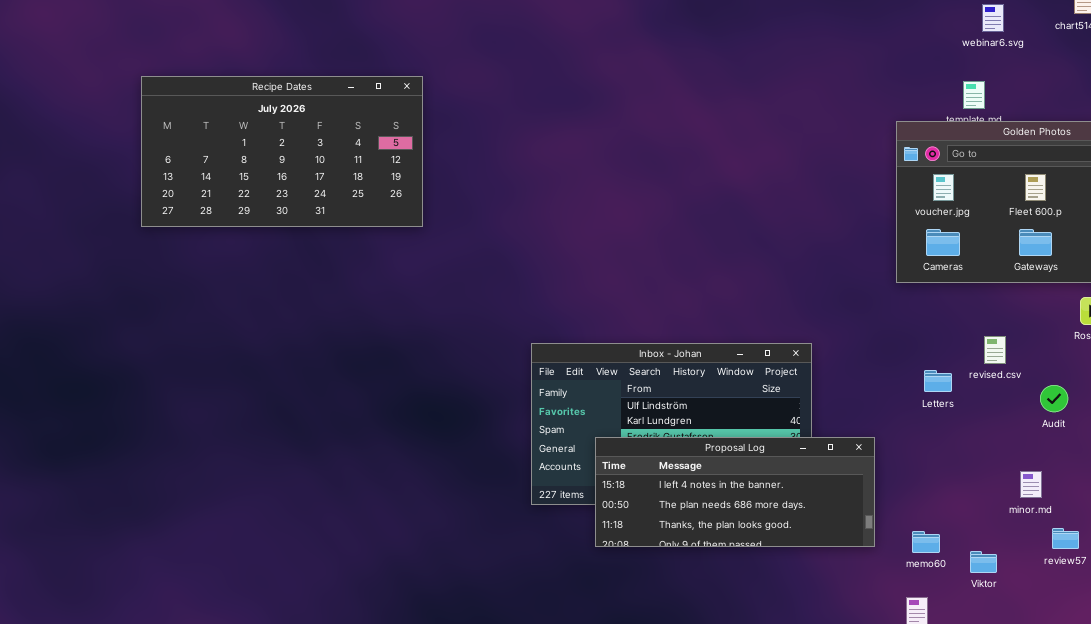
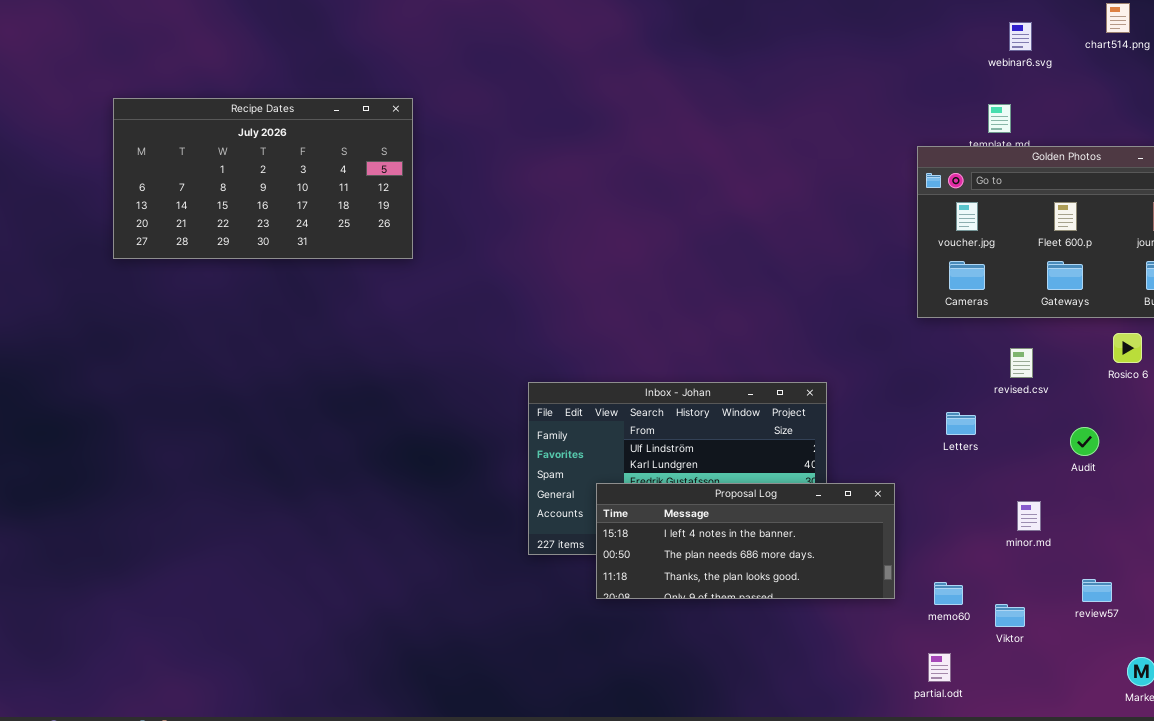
revised.csv: [984,336,1006,364] -> [1010,348,1033,378], moved
minor.md: [1020,471,1042,498] -> [1017,501,1041,531], moved

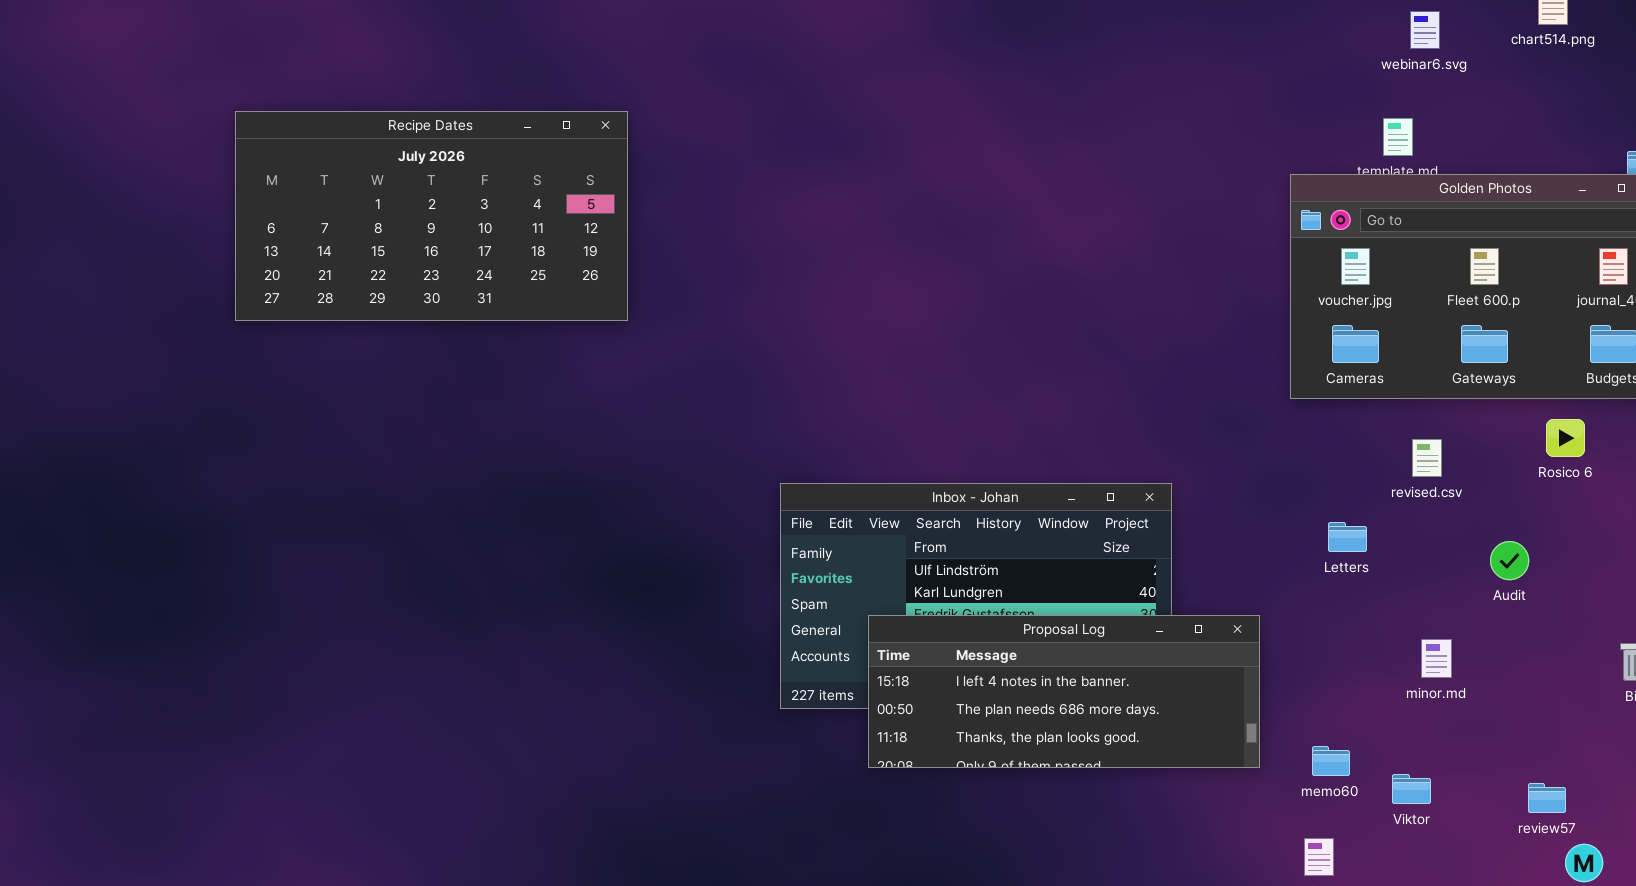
review57: [1082,579,1112,602] -> [1528,783,1566,813], moved

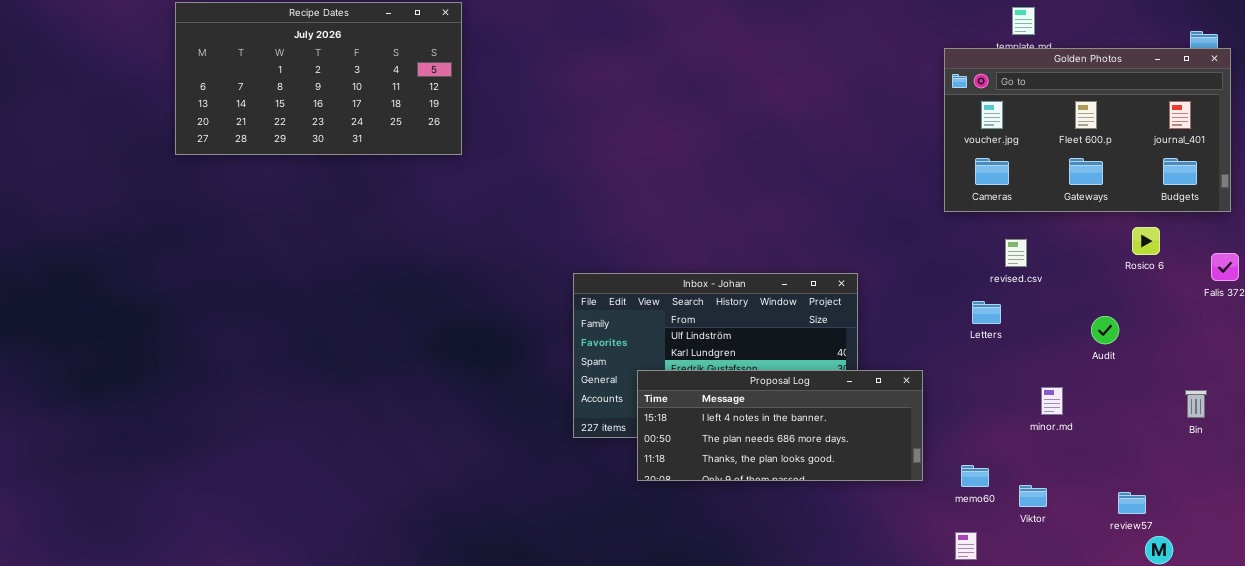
revised.csv: [1412,439,1442,477] -> [1005,239,1027,267], moved

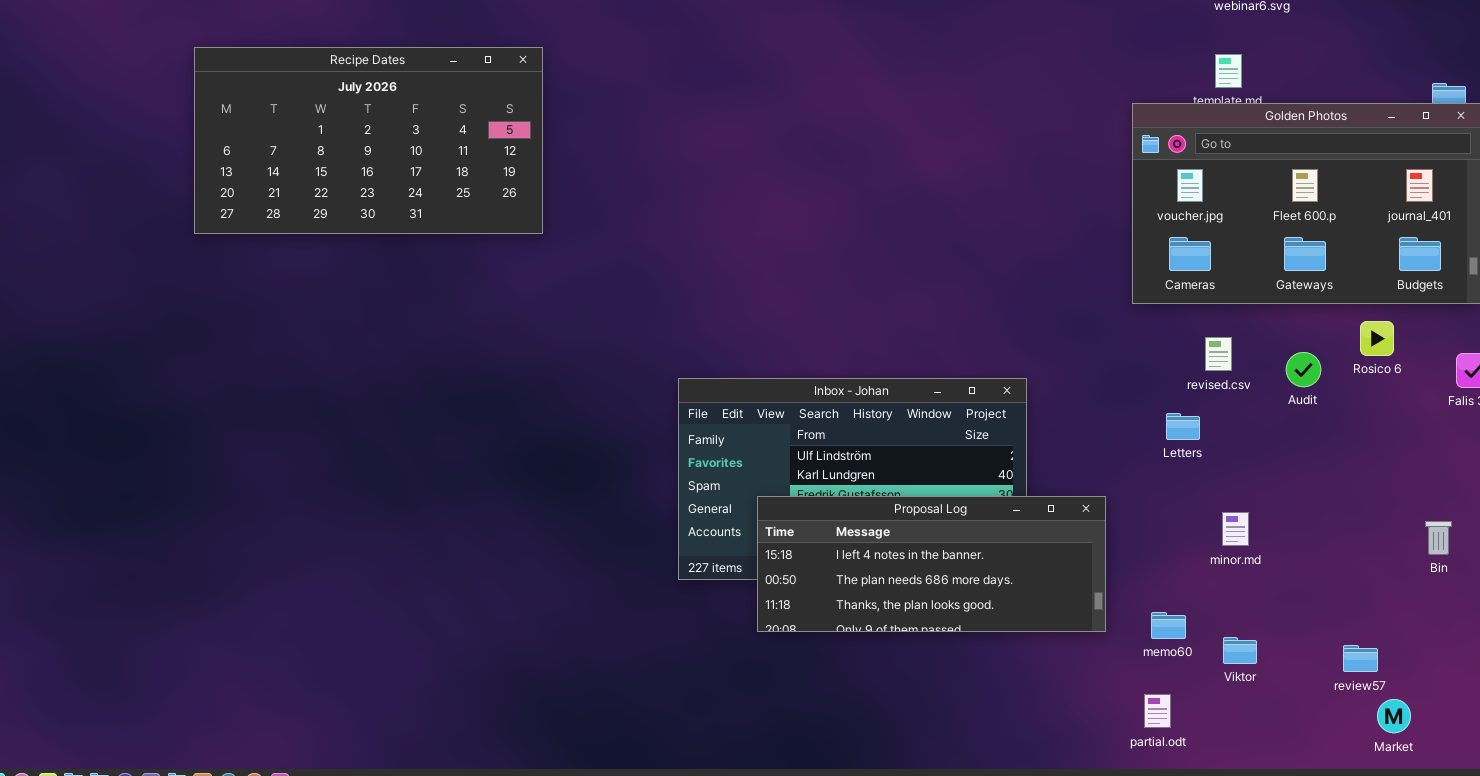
Audit: [1091,316,1119,344] -> [1286,352,1321,387], moved
minor.md: [1041,387,1063,415] -> [1222,512,1249,546], moved

